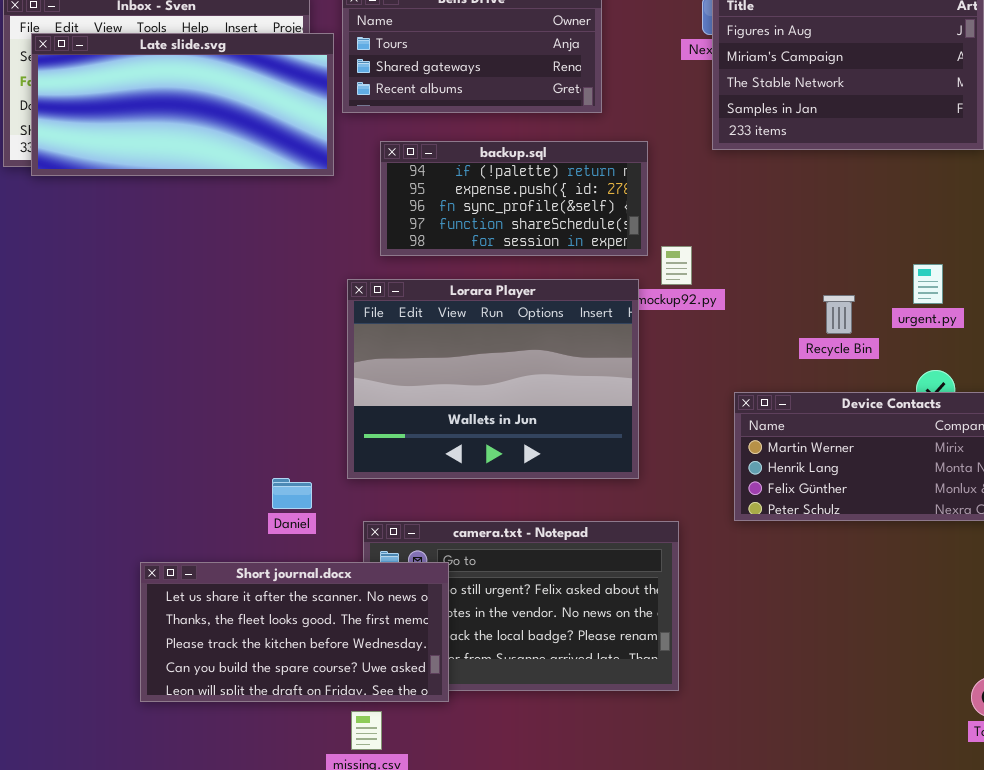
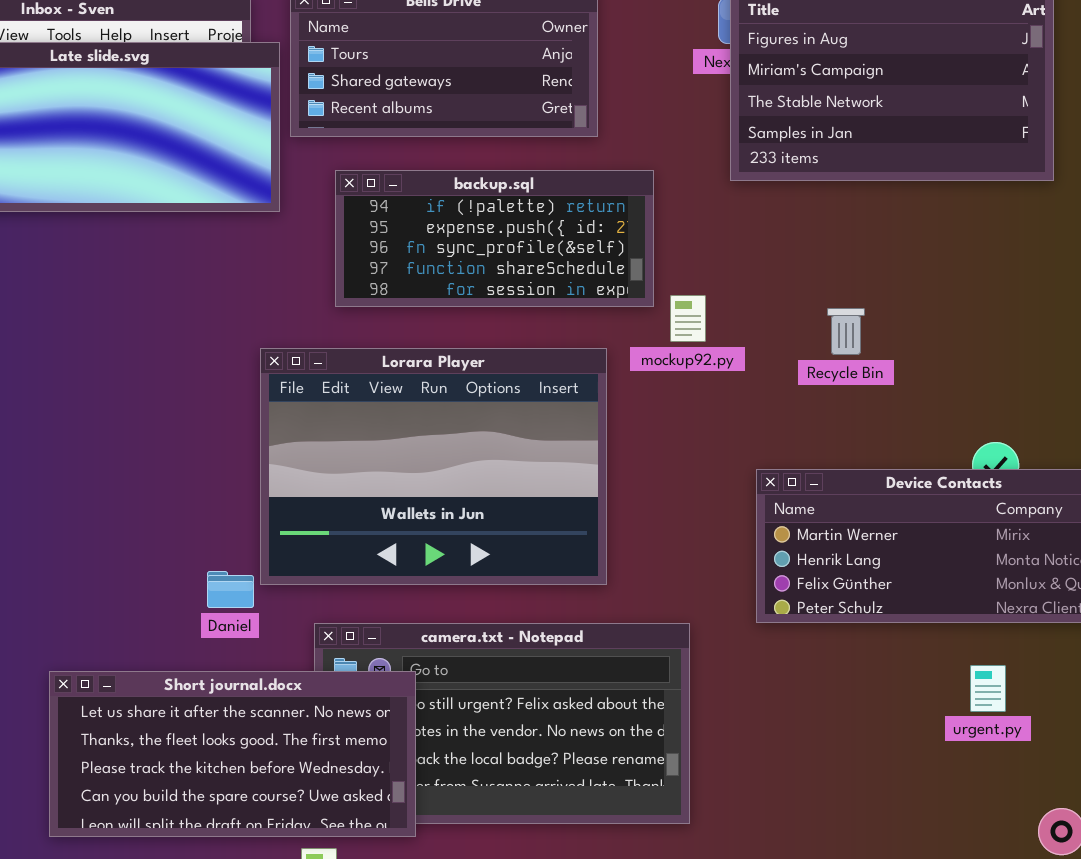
urgent.py: [913,264,943,304] -> [970,665,1006,712], moved
Lorara Player: [347,279,639,479] -> [260,348,607,585], moved
Recycle Bin: [823,295,855,334] -> [827,308,865,355], moved

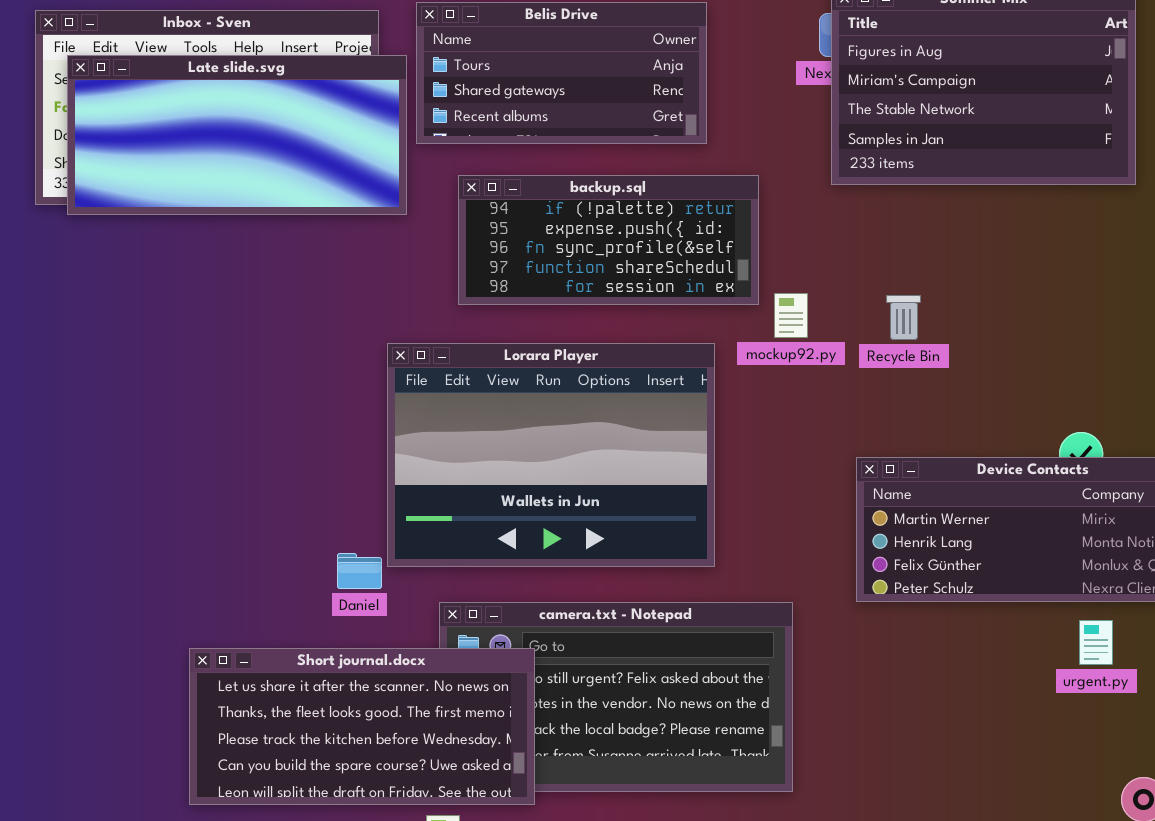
Recycle Bin: [827,308,865,355] -> [886,295,921,340], moved
urgent.py: [970,665,1006,712] -> [1079,620,1113,665], moved

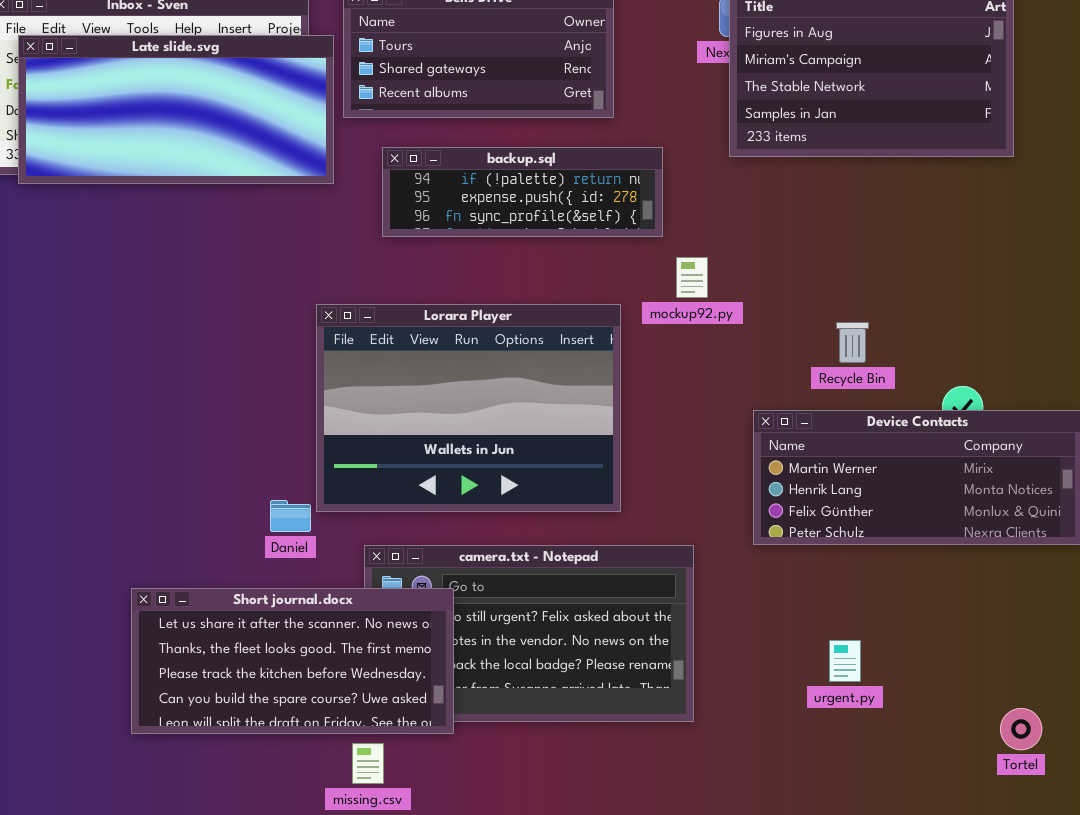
backup.sql: [458,175,759,305] -> [382,147,663,237], resized
Recycle Bin: [886,295,921,340] -> [836,322,869,363], moved
urgent.py: [1079,620,1113,665] -> [829,640,861,682], moved

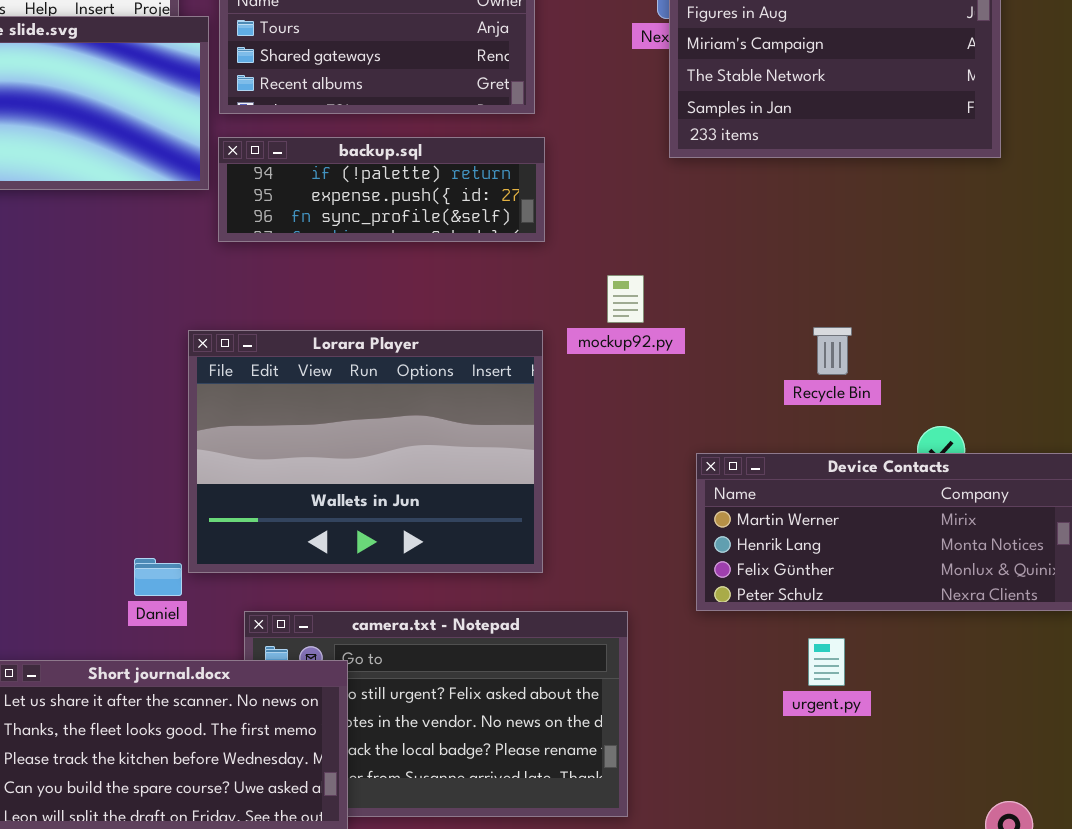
backup.sql: [382,147,663,237] -> [218,137,545,242], moved
Recycle Bin: [836,322,869,363] -> [813,327,852,375], moved
urgent.py: [829,640,861,682] -> [808,638,845,686], moved

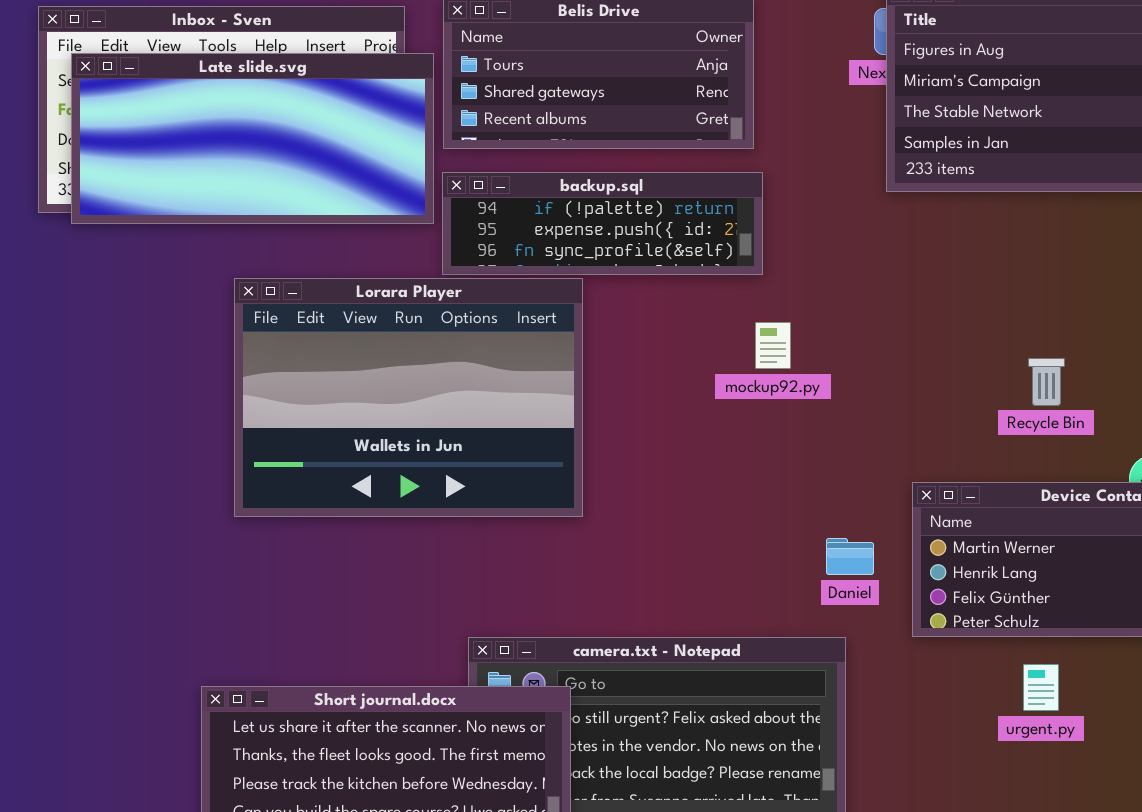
mockup92.py: [607,275,644,323] -> [755,322,791,369], moved
Lorara Player: [188,330,543,573] -> [234,278,583,517], moved
Daniel: [134,558,182,596] -> [826,538,874,575], moved

